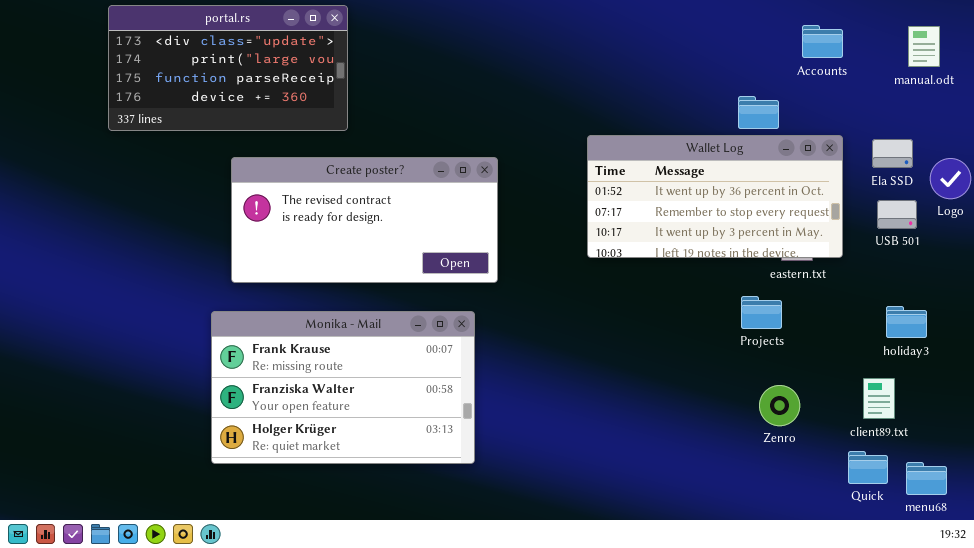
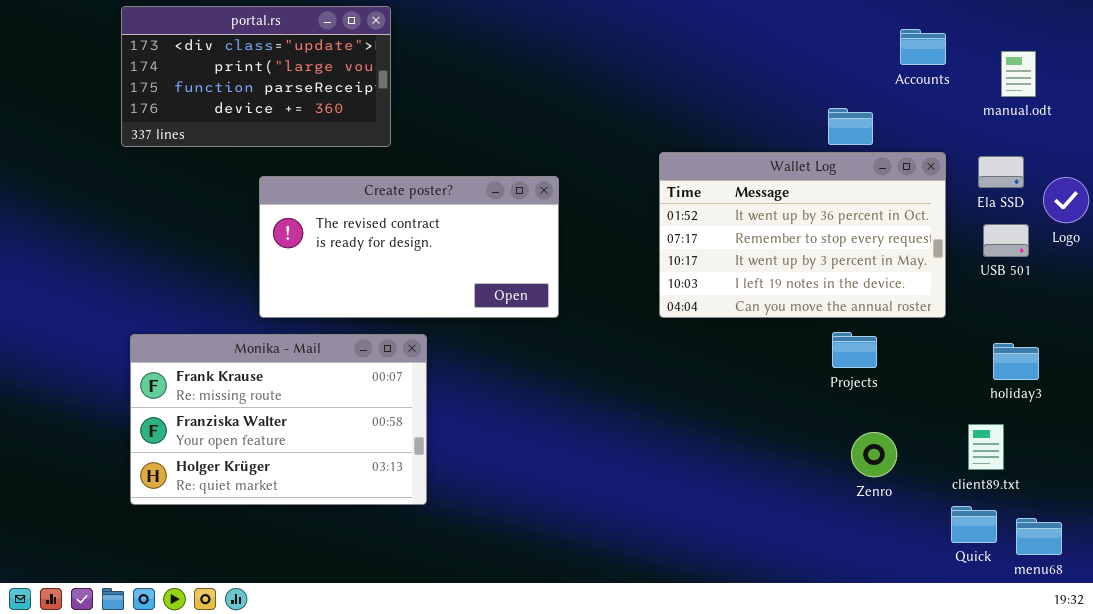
manual.odt: [908,26,940,67] -> [1001,51,1036,97], moved
Wallet Log: [587,135,843,258] -> [659,152,946,318], resized
Monika - Mail: [211,311,475,464] -> [130,334,427,505], moved

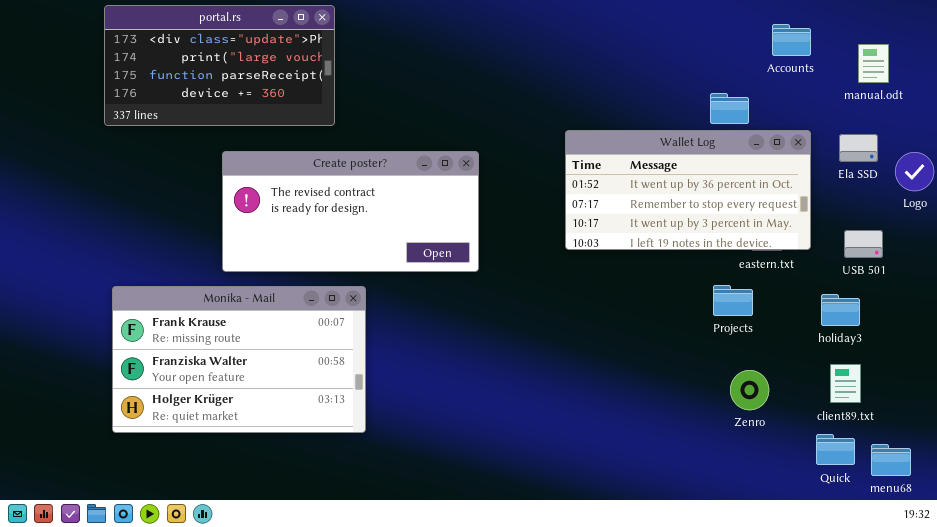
Wallet Log: [659,152,946,318] -> [565,130,811,250], resized
USB 501: [983,224,1029,257] -> [844,230,883,258], moved
holiday3: [993,343,1039,380] -> [821,294,860,326], moved

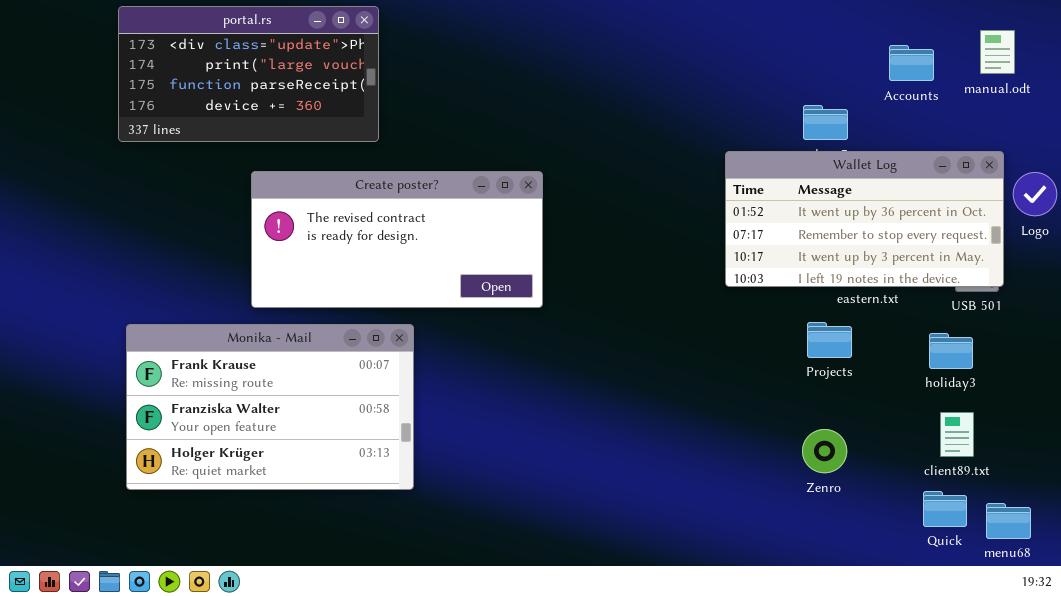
Accounts: [772,24,811,56] -> [889,45,934,81], moved
manual.odt: [858,44,889,83] -> [980,30,1015,74], moved
Wallet Log: [565,130,811,250] -> [725,151,1004,287], moved
Zenro: [730,370,769,410] -> [802,429,847,473], moved

